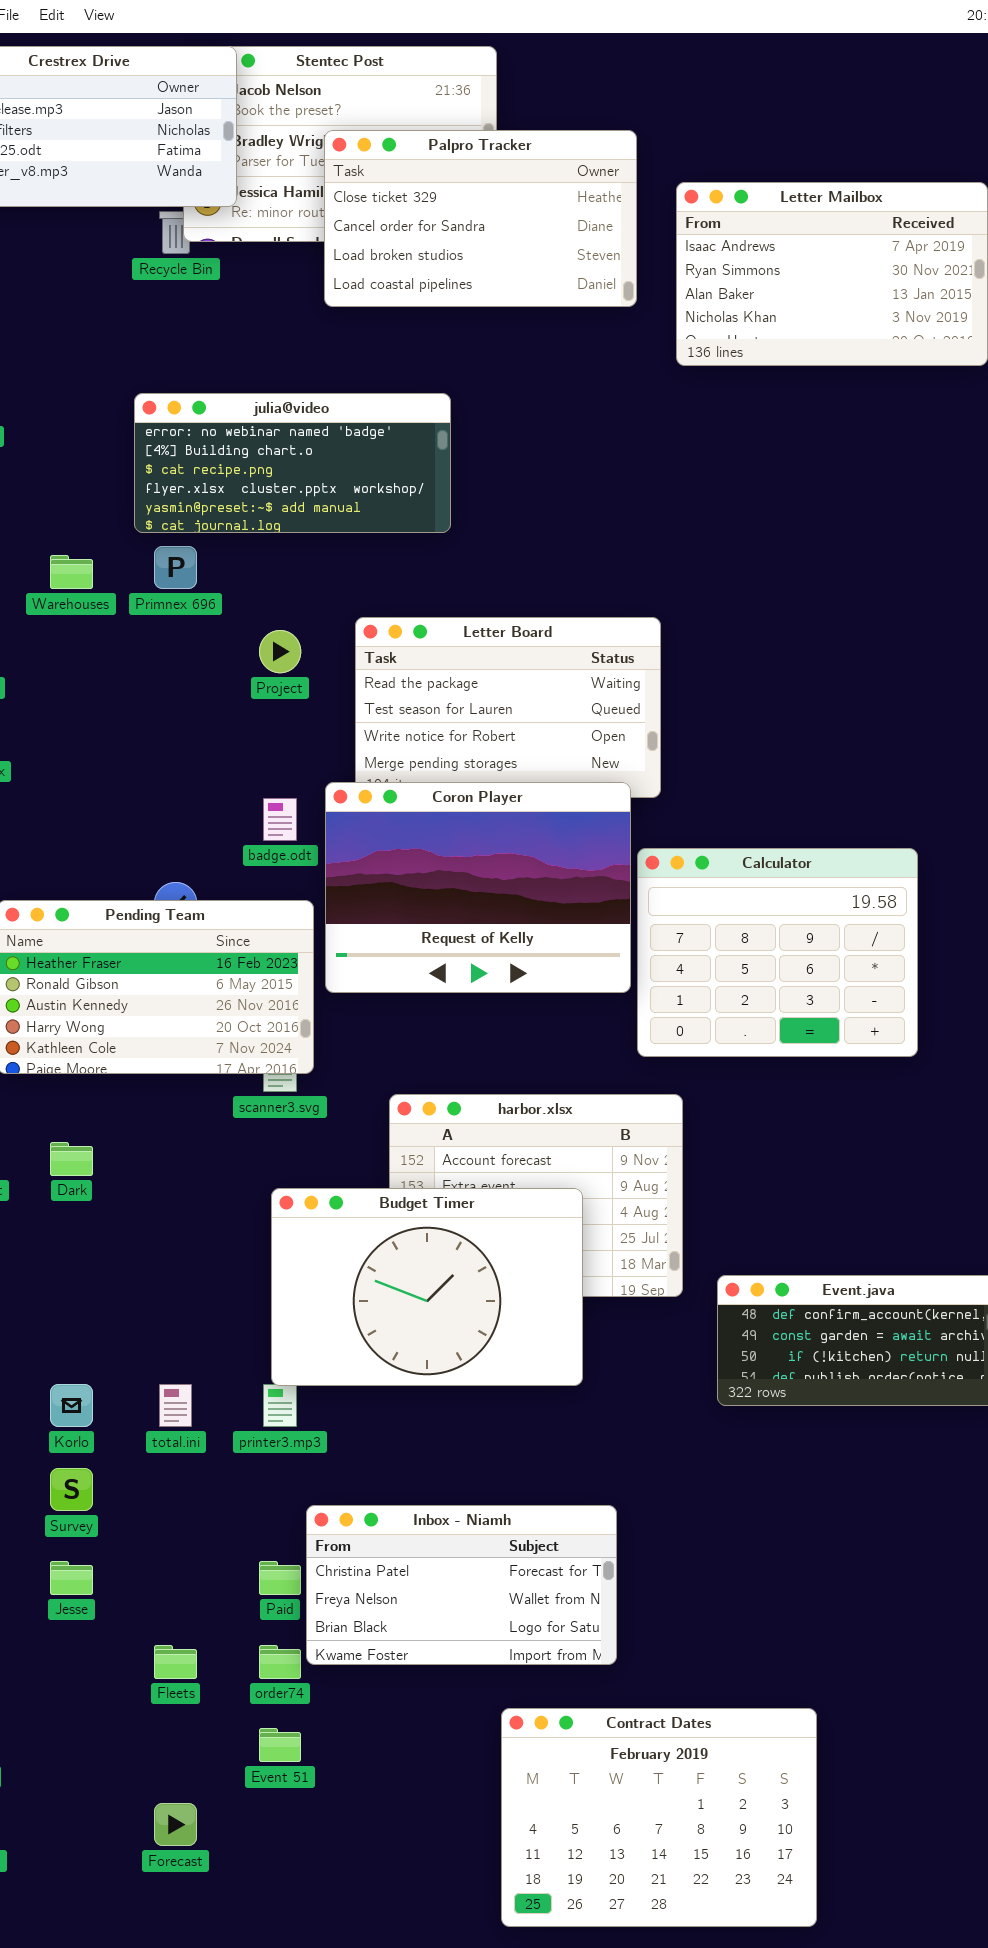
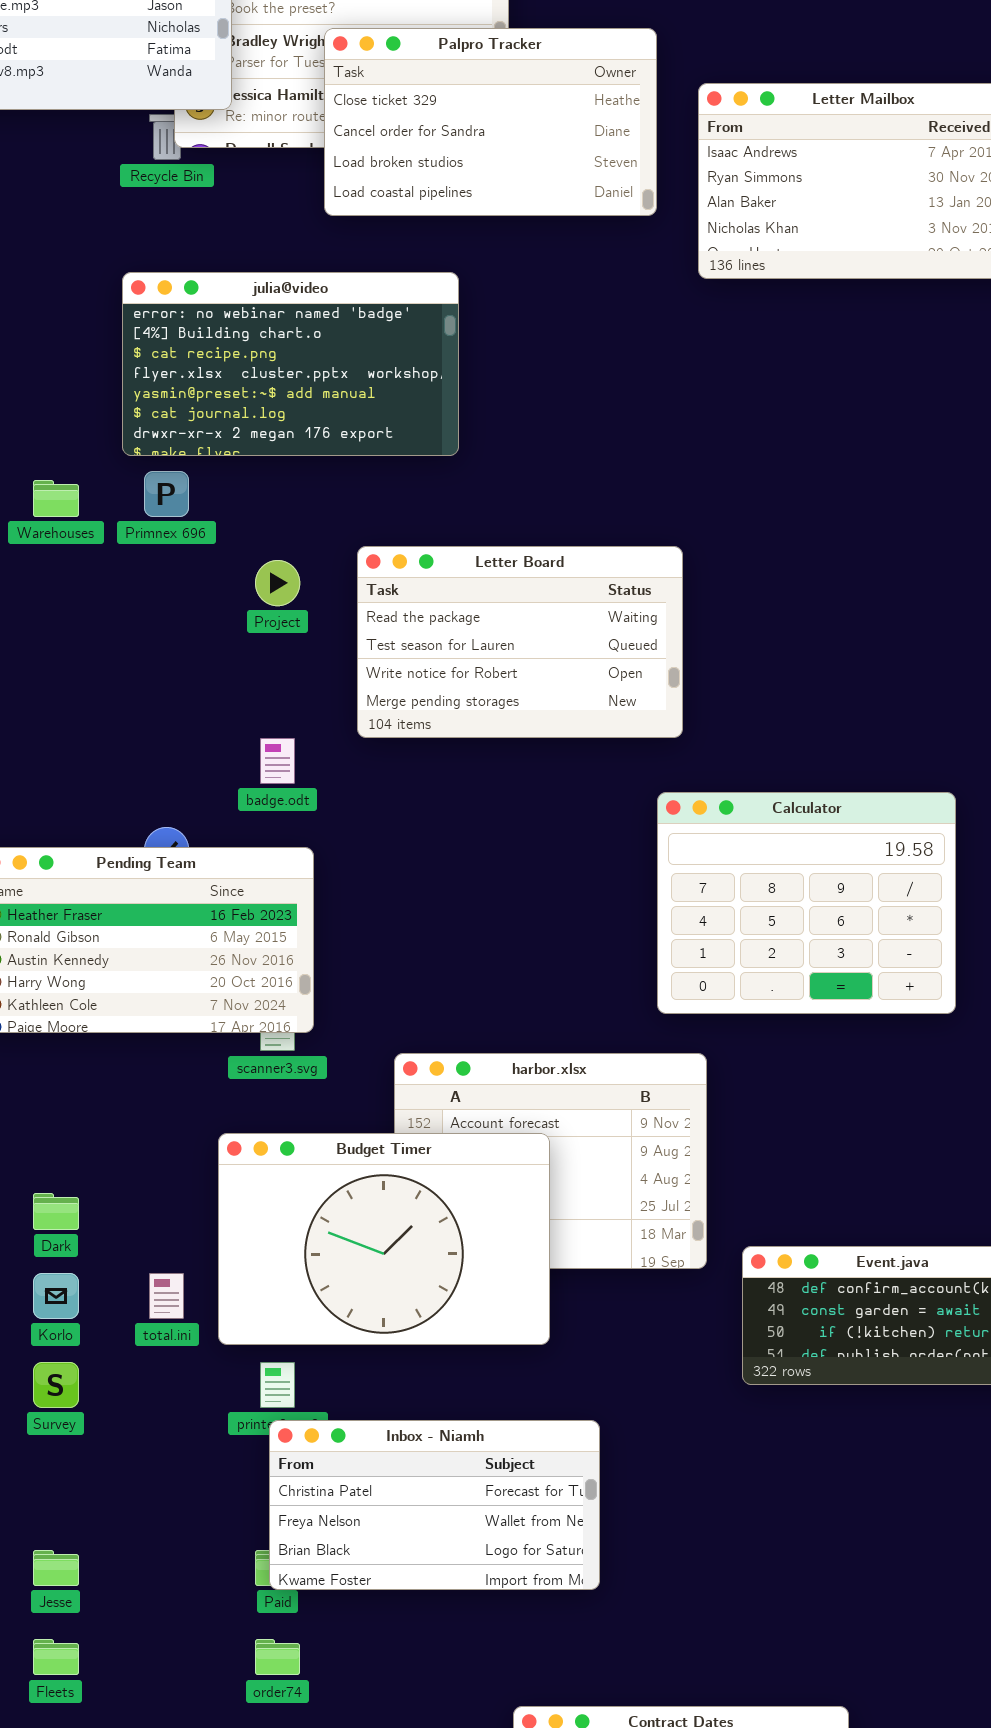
julia@video: [134,393,451,533] -> [122,272,459,456], resized
Coron Player: [325,782,631,993] -> none, closed
Dark: [50,1142,93,1176] -> [33,1193,79,1230], moved
Budget Timer: [271,1188,583,1386] -> [218,1133,550,1345], moved
Korlo: [50,1384,93,1427] -> [33,1273,79,1319], moved
total.ini: [159,1384,192,1427] -> [149,1273,184,1319], moved
Survey: [50,1468,93,1511] -> [33,1362,79,1408], moved
Inbox - Niamh: [306,1505,617,1665] -> [269,1420,600,1590], moved
Fleets: [154,1645,197,1679] -> [33,1639,79,1675], moved

